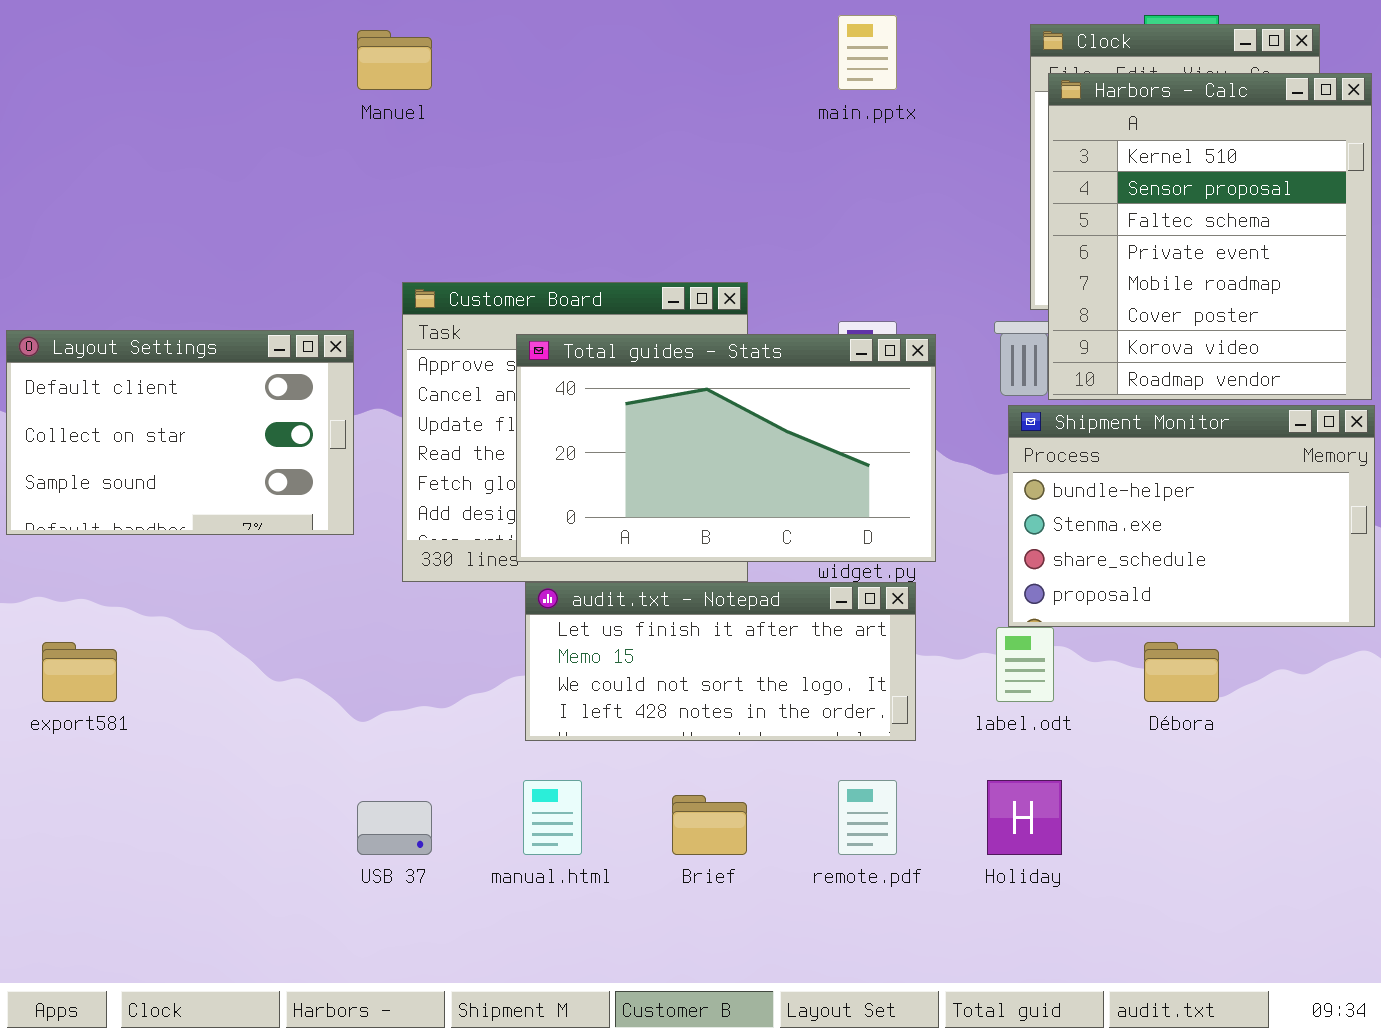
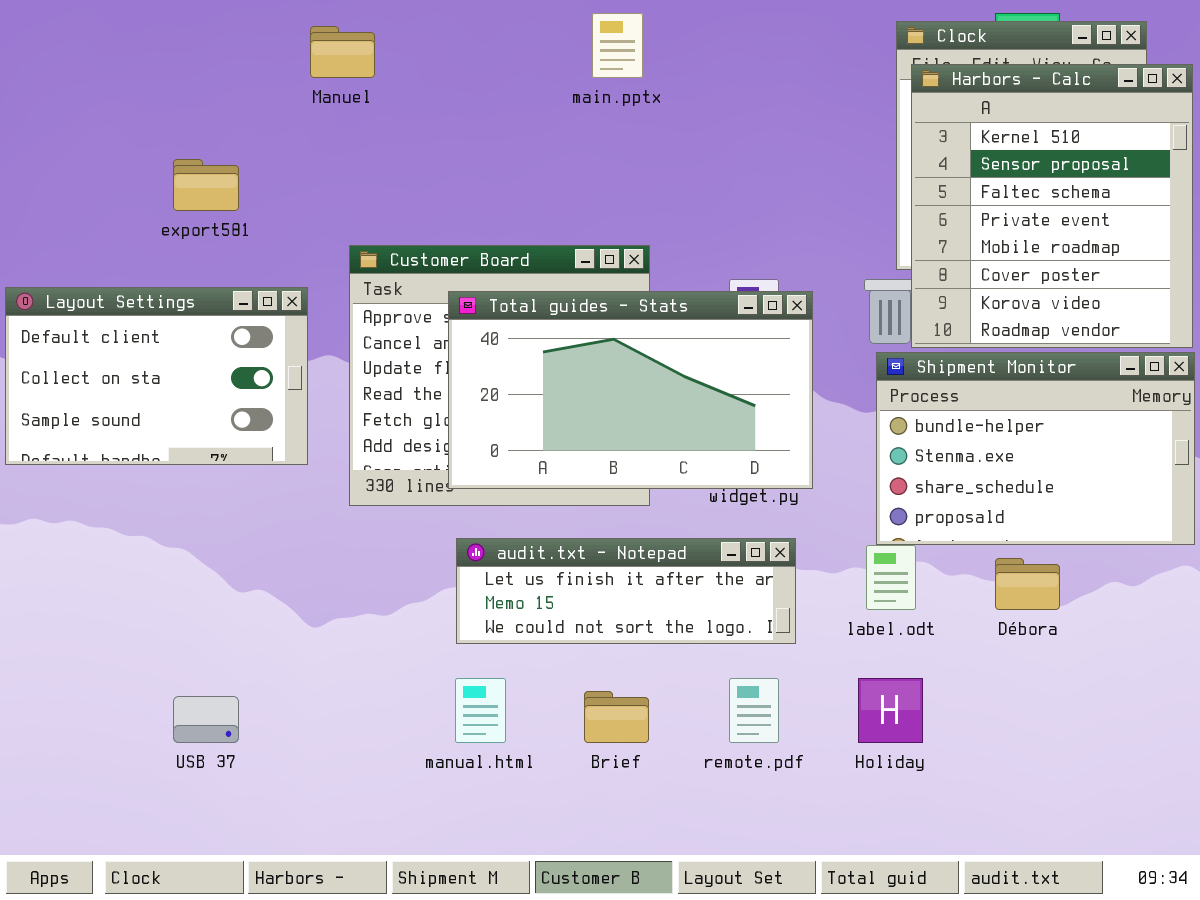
main.pptx: [838,15,897,90] -> [592,13,643,78], moved
audit.txt - Notepad: [525,582,916,741] -> [456,538,796,644], resized
export581: [42,642,117,702] -> [173,159,239,211], moved
USB 37: [357,801,432,855] -> [173,696,239,743], moved

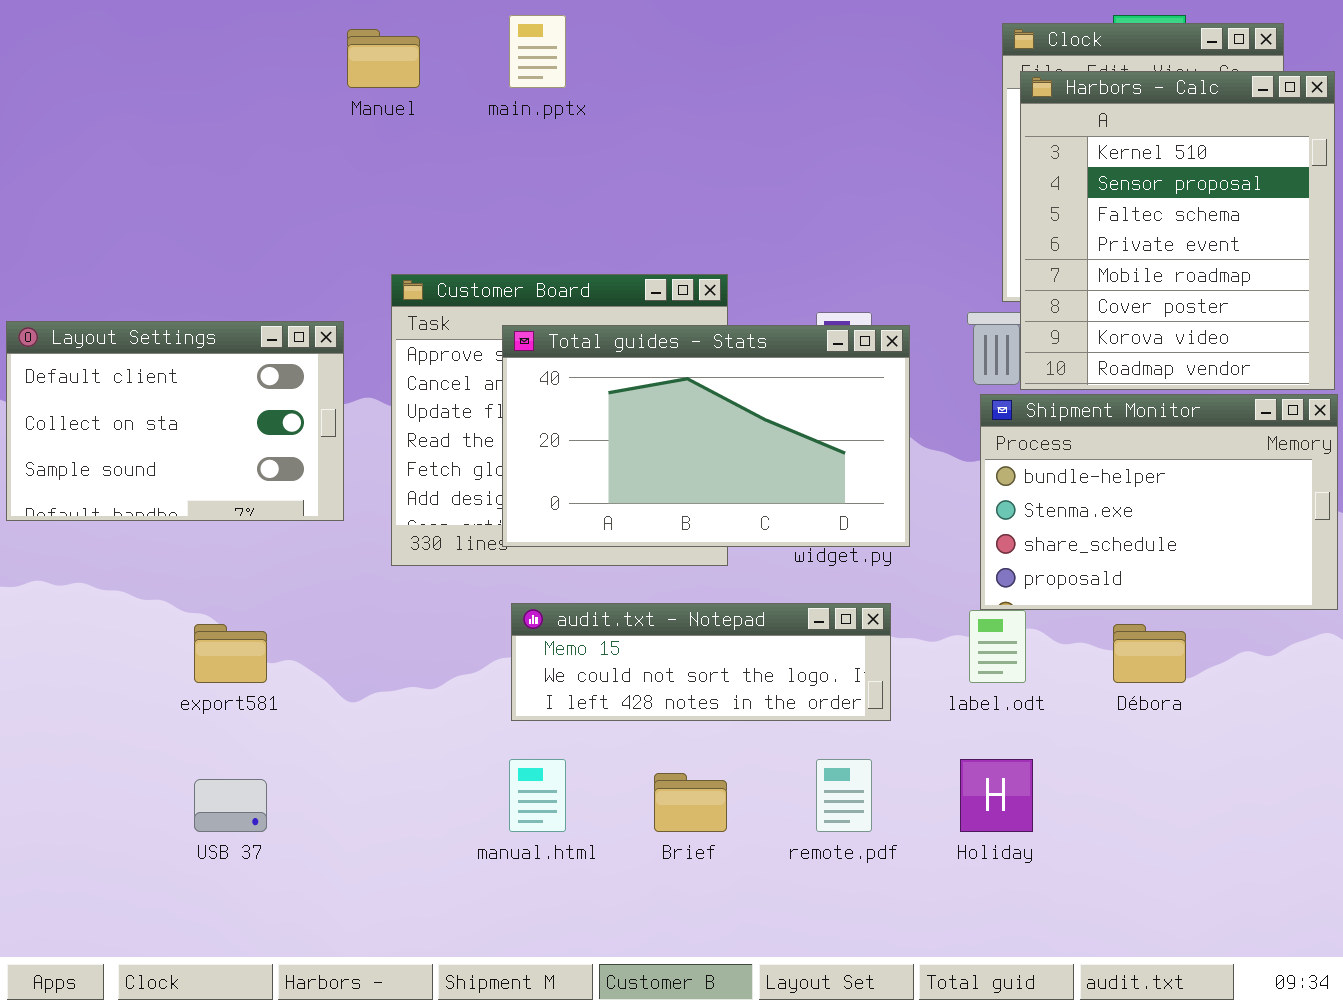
main.pptx: [592,13,643,78] -> [509,15,566,88], moved
export581: [173,159,239,211] -> [194,624,267,683], moved
audit.txt - Notepad: [456,538,796,644] -> [511,603,891,721], scrolled down 1 row

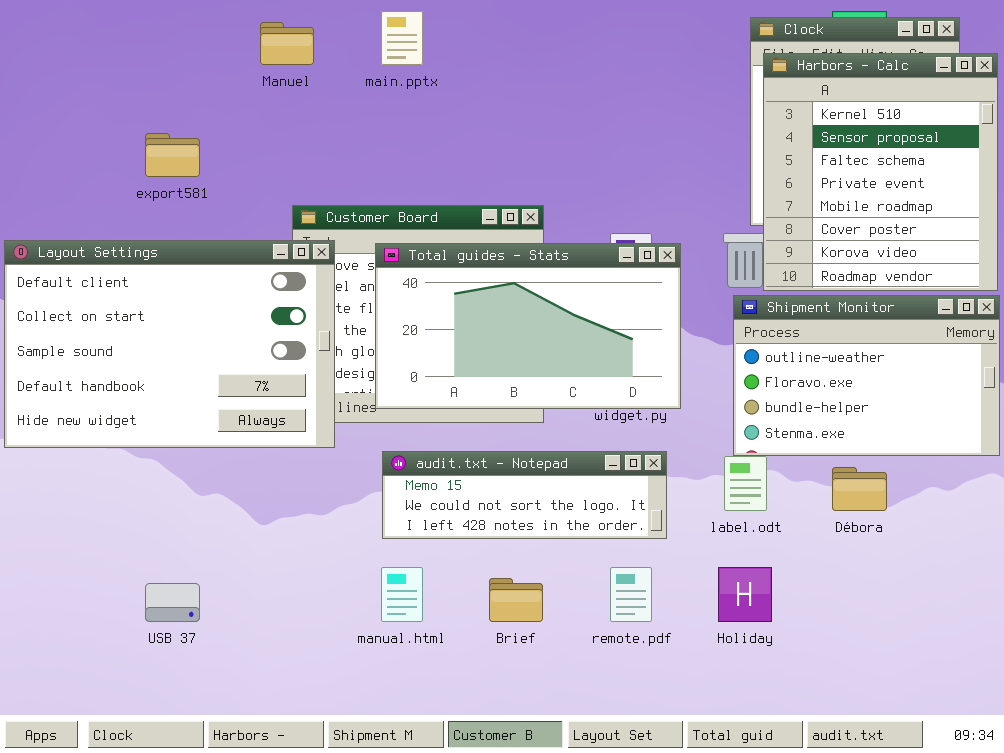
Layout Settings: [6,321,344,521] -> [4,240,335,448], resized
Shipment Monitor: [980,394,1338,610] -> [733,295,1000,456], scrolled up 2 rows
export581: [194,624,267,683] -> [145,133,200,177], moved

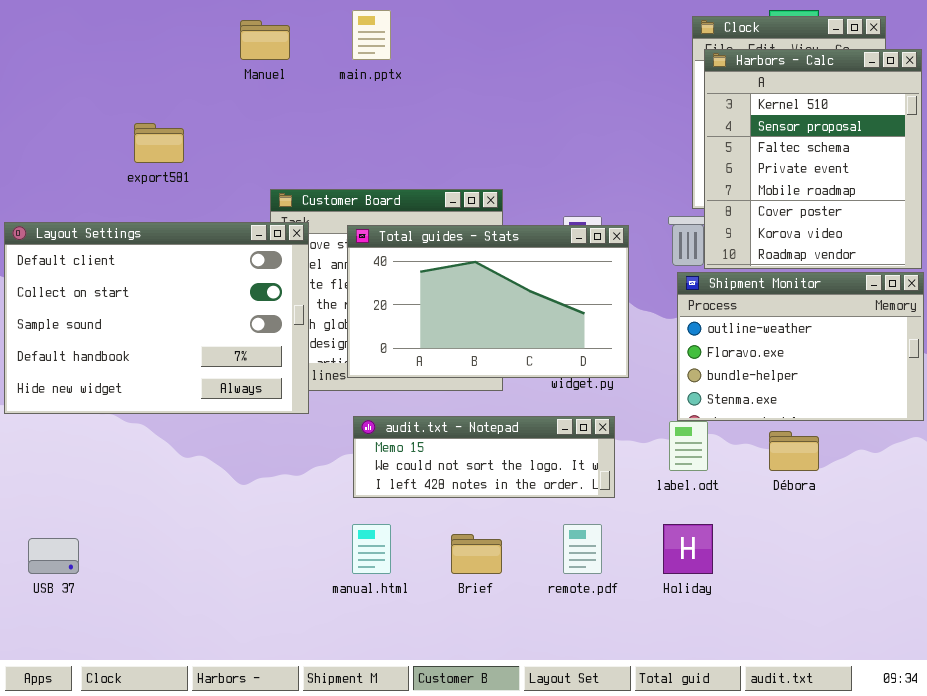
USB 37: [145,583,200,622] -> [28,538,79,574], moved

